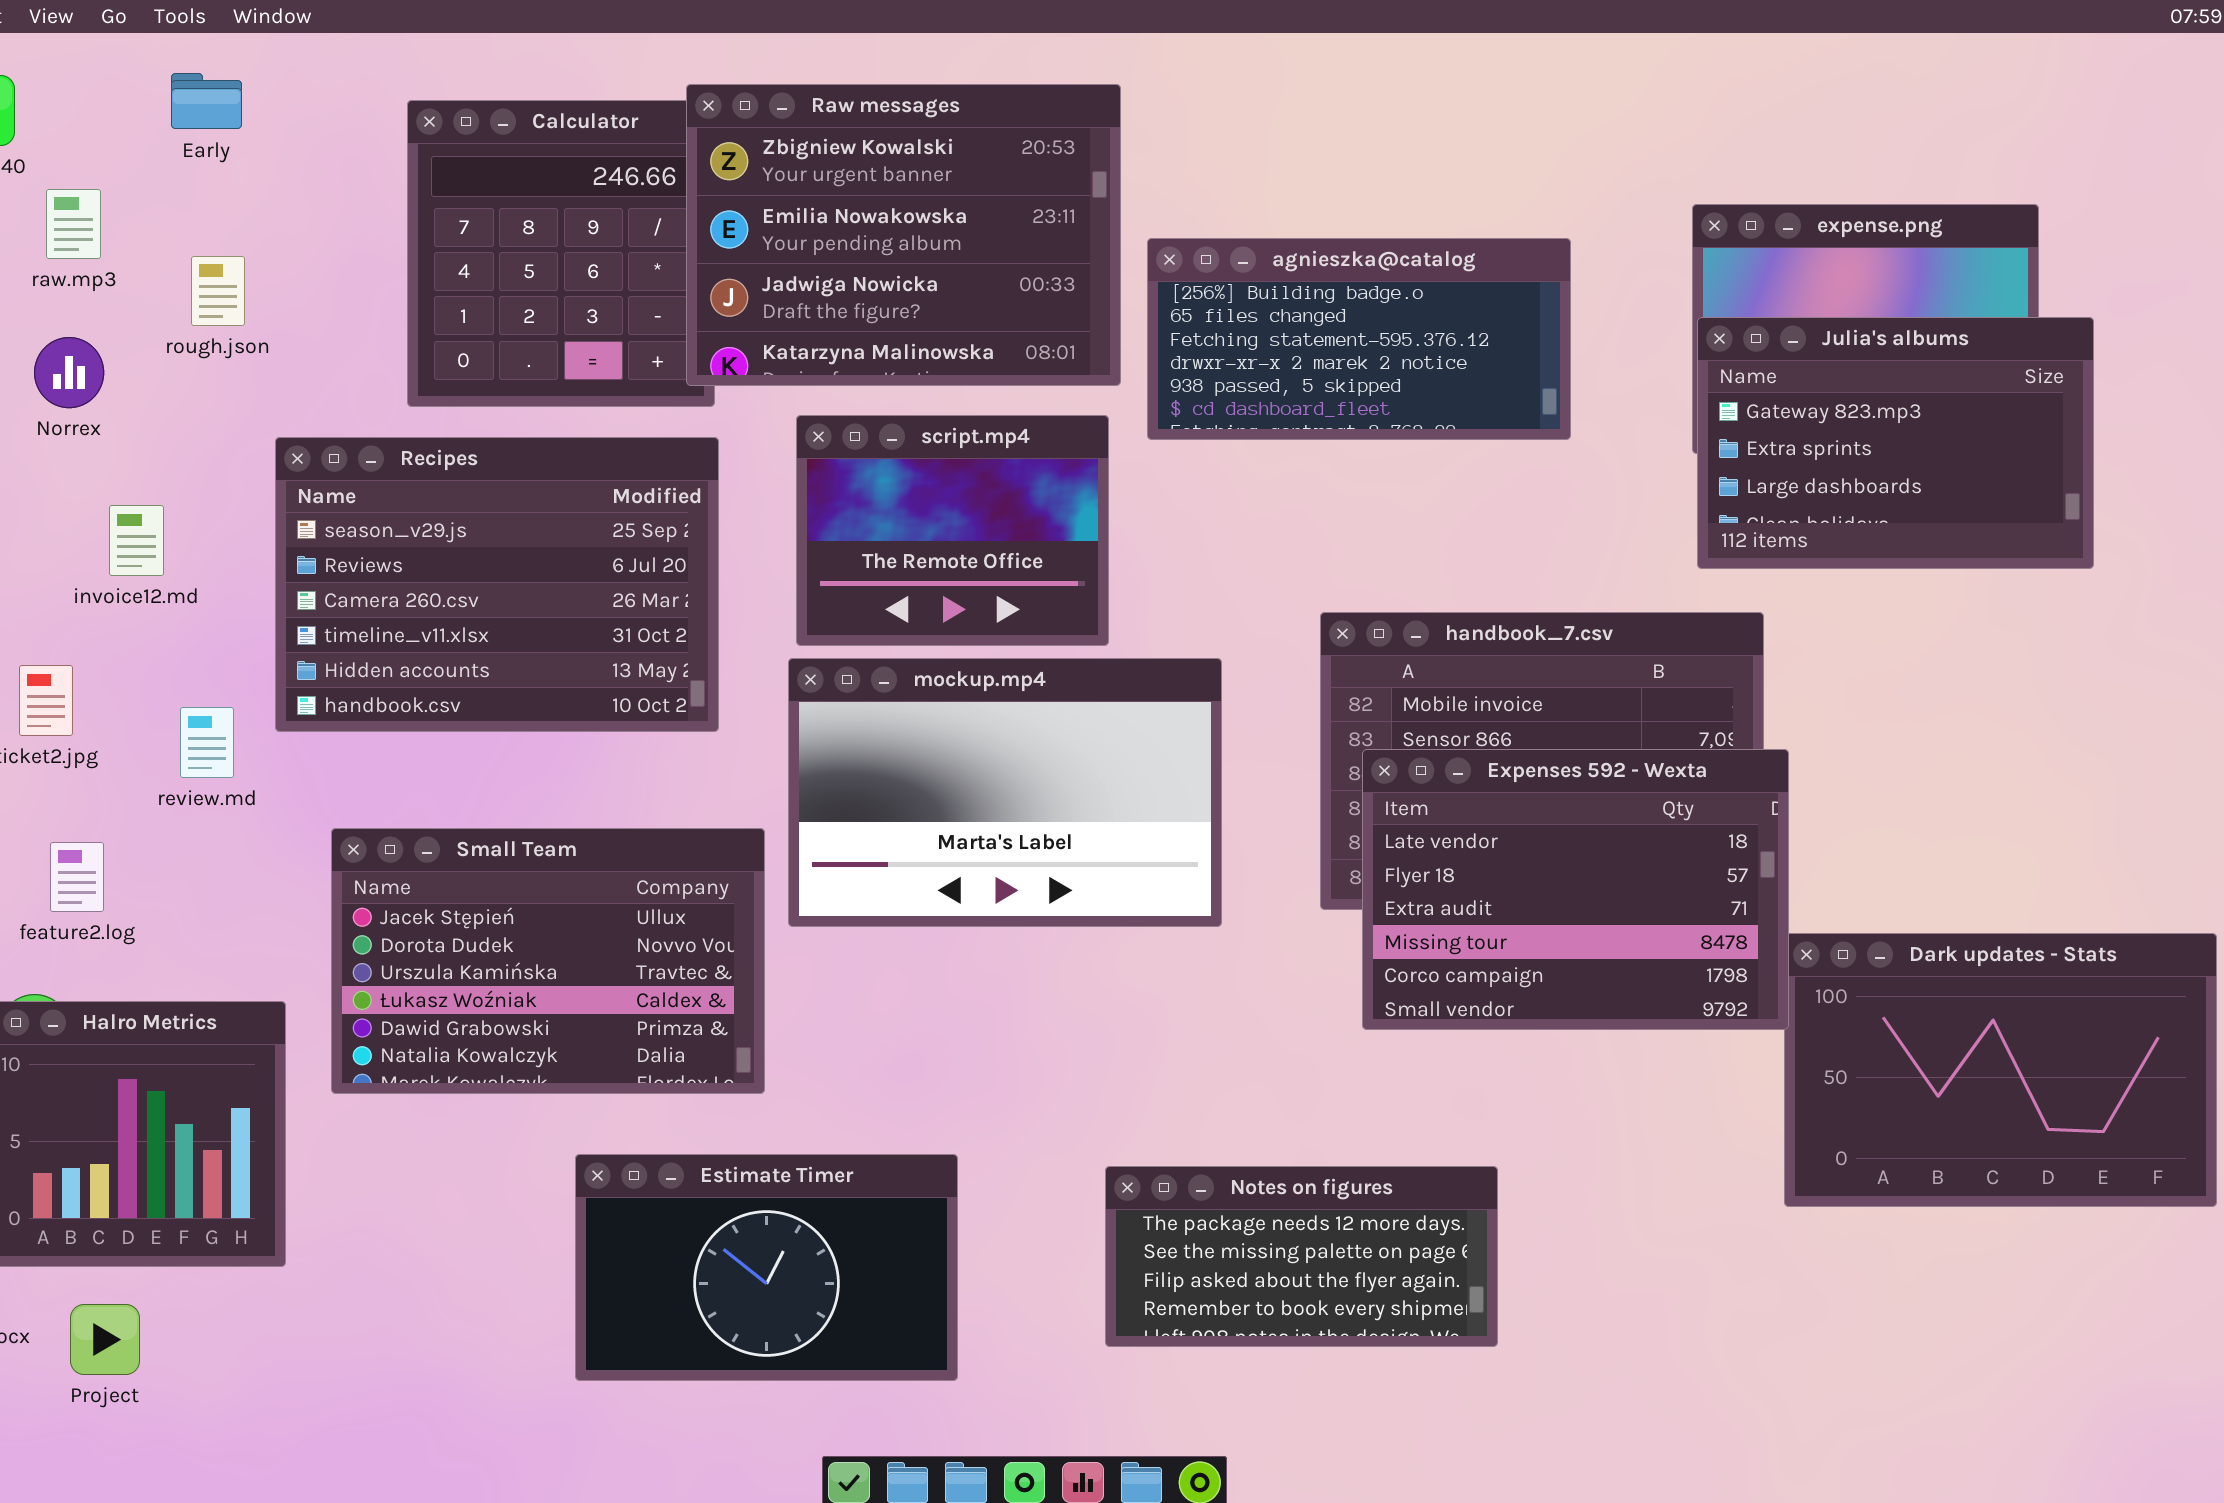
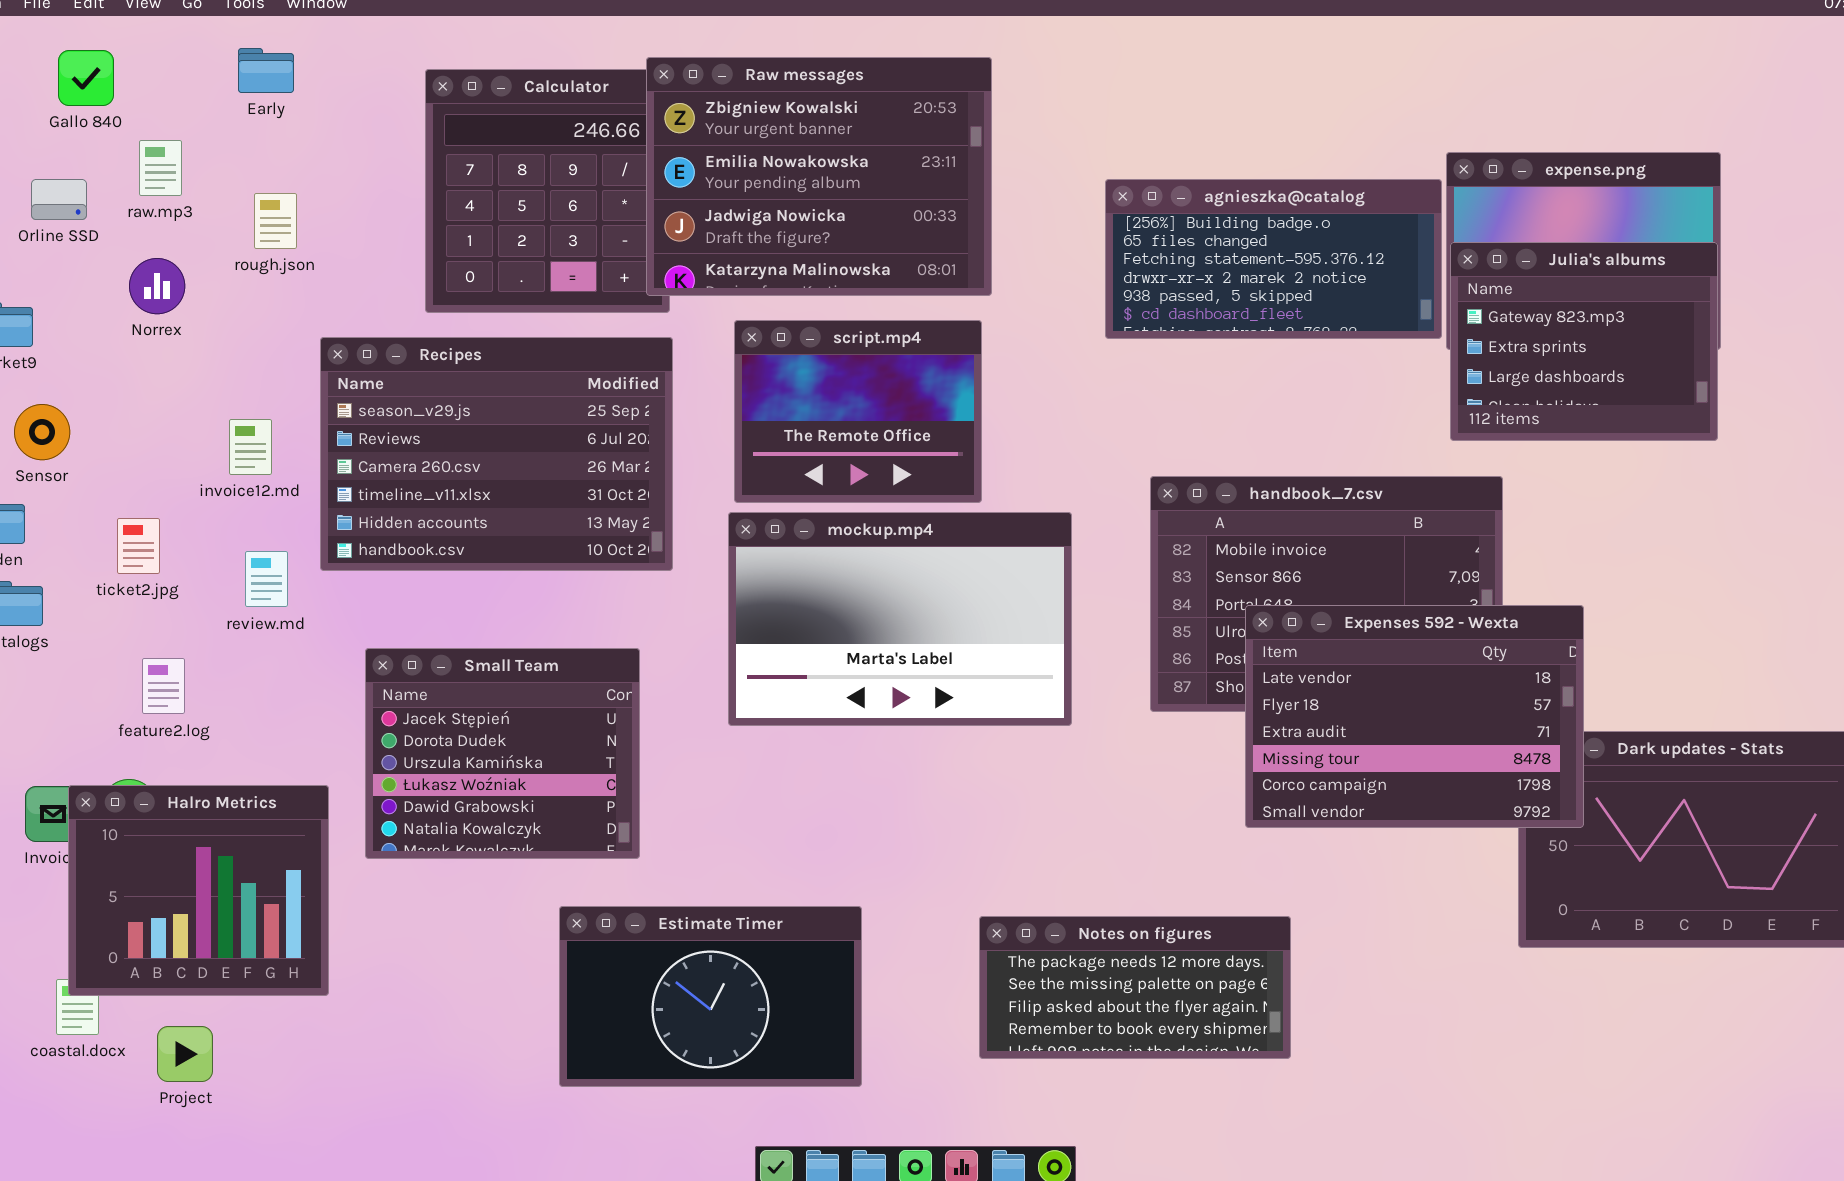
agnieszka@catalog: [1147,238,1571,440] -> [1105,179,1442,339], moved
Julia's albums: [1697,317,2094,569] -> [1450,242,1718,441], resized
invoice12.md: [109,505,164,576] -> [229,419,272,475], moved
Expenses 592 - Wexta: [1362,749,1789,1030] -> [1245,605,1584,828], moved
Small Team: [331,828,765,1094] -> [365,648,640,859], resized

